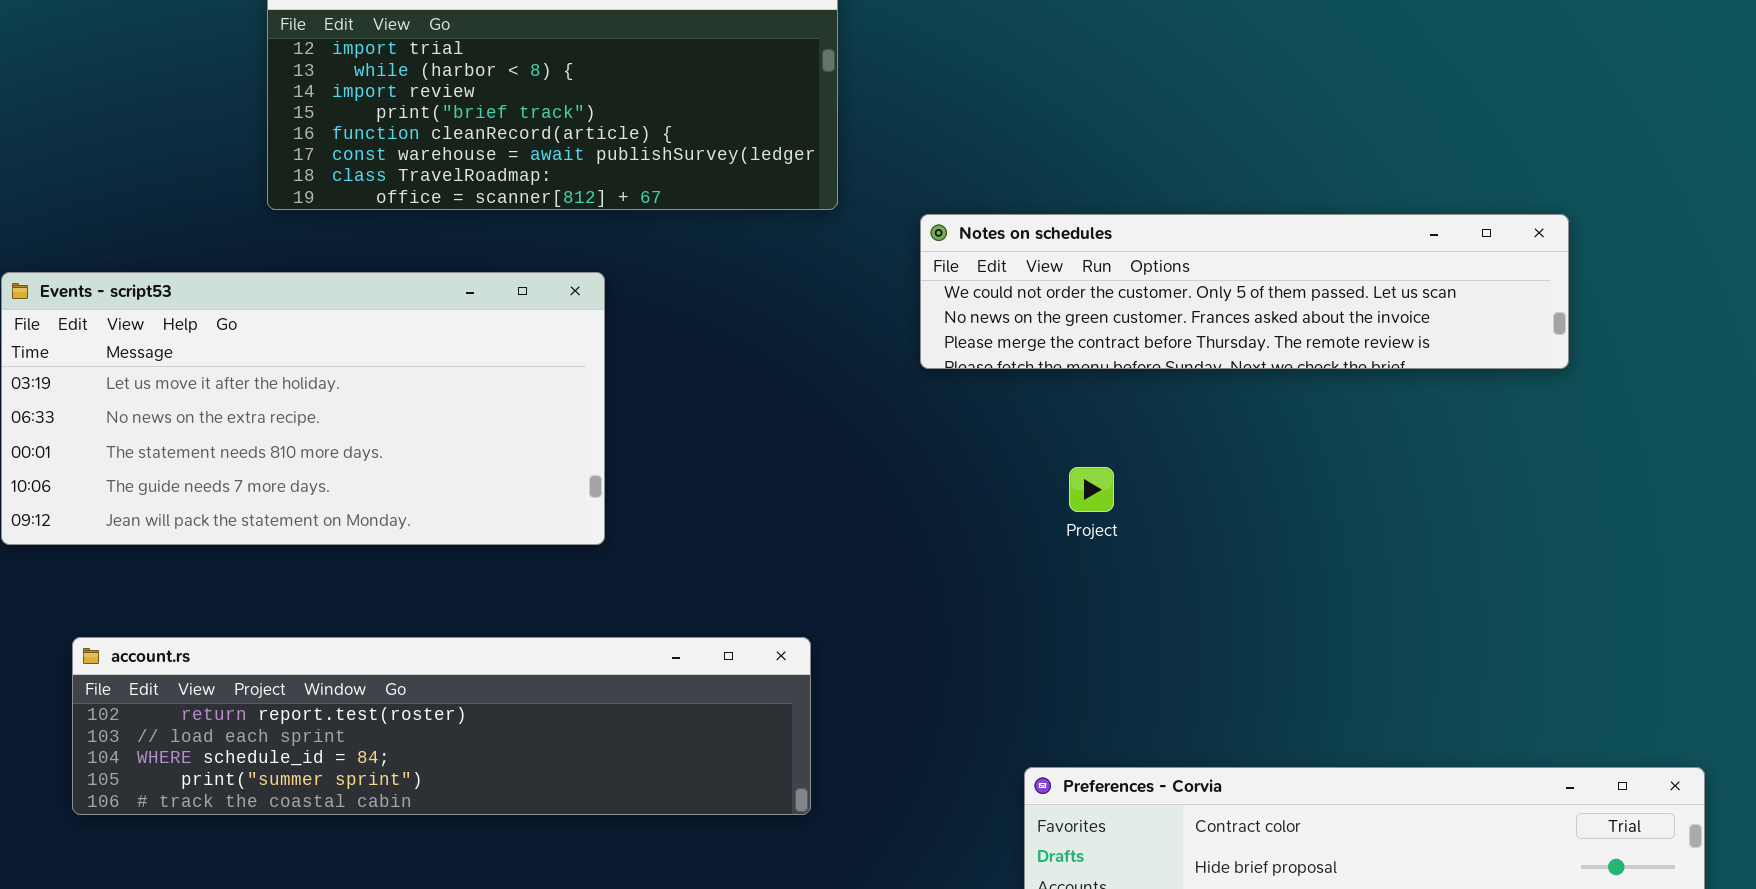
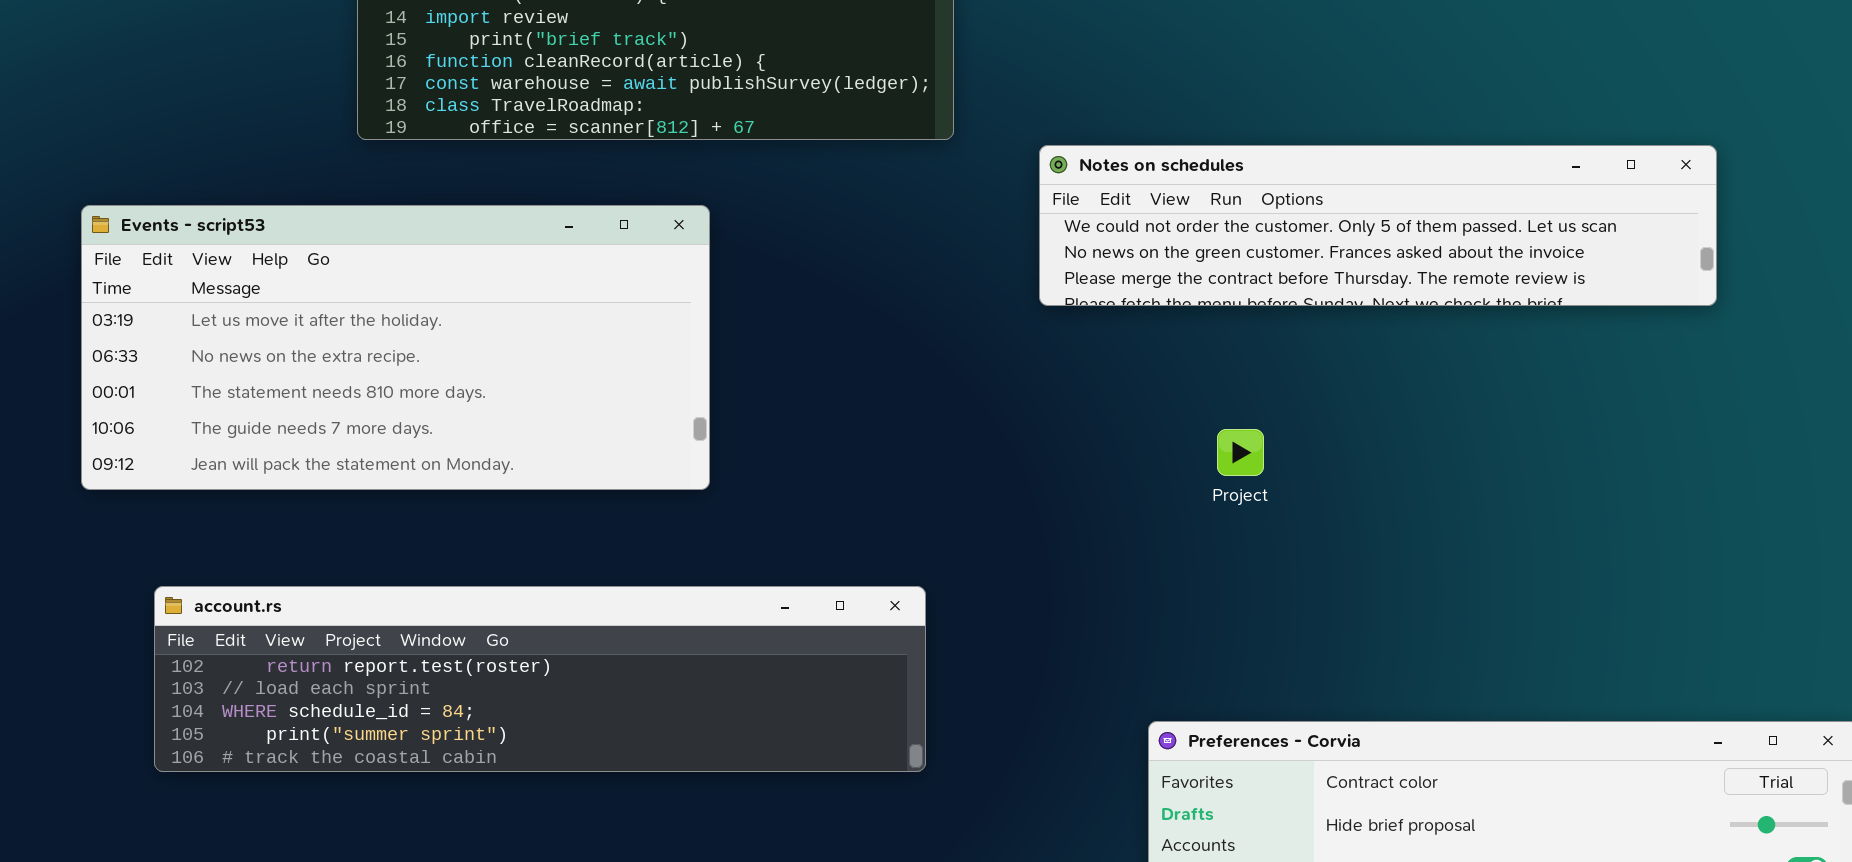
Project: [1069,467,1114,512] -> [1217,429,1264,476], moved

